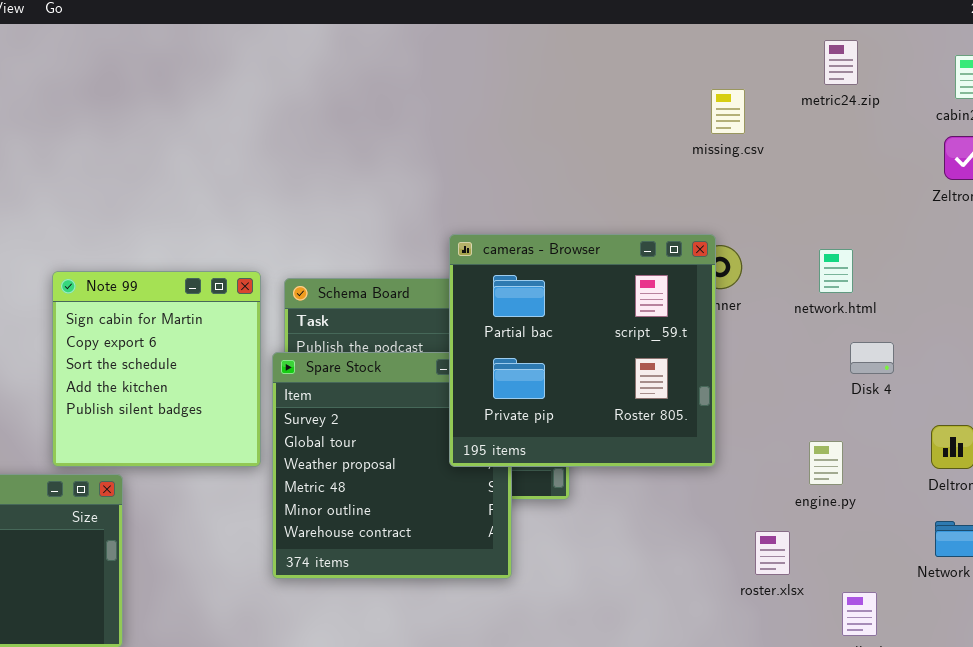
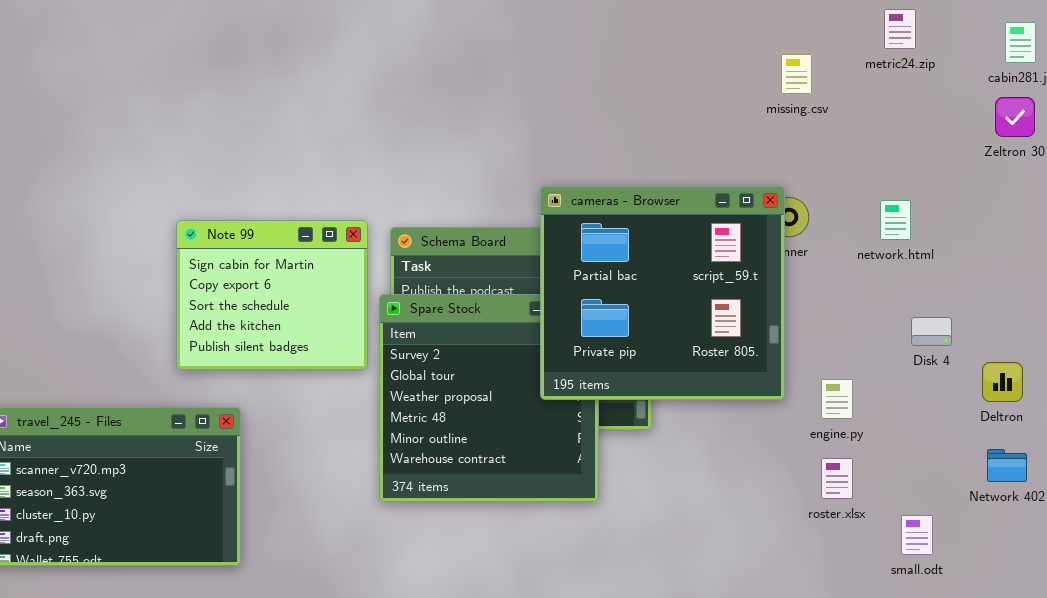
Note 99: [52,271,261,467] -> [176,220,368,370], resized
Disk 4: [850,342,894,374] -> [911,317,952,346], moved
engine.py: [809,441,843,485] -> [821,379,853,419], moved

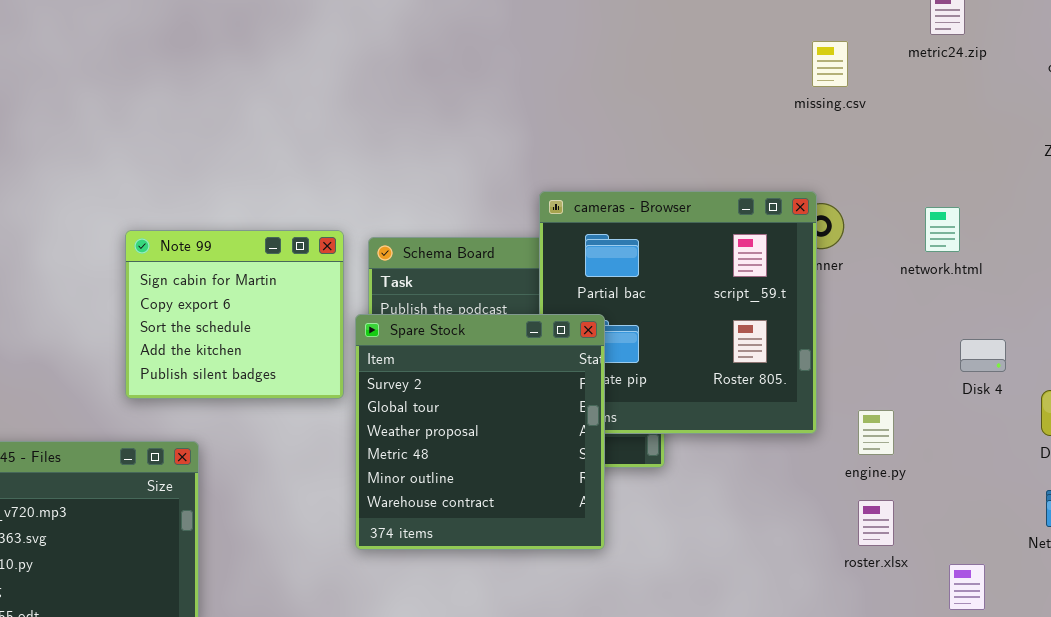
Spare Stock: [379,294,599,502] -> [355,314,605,550], raised

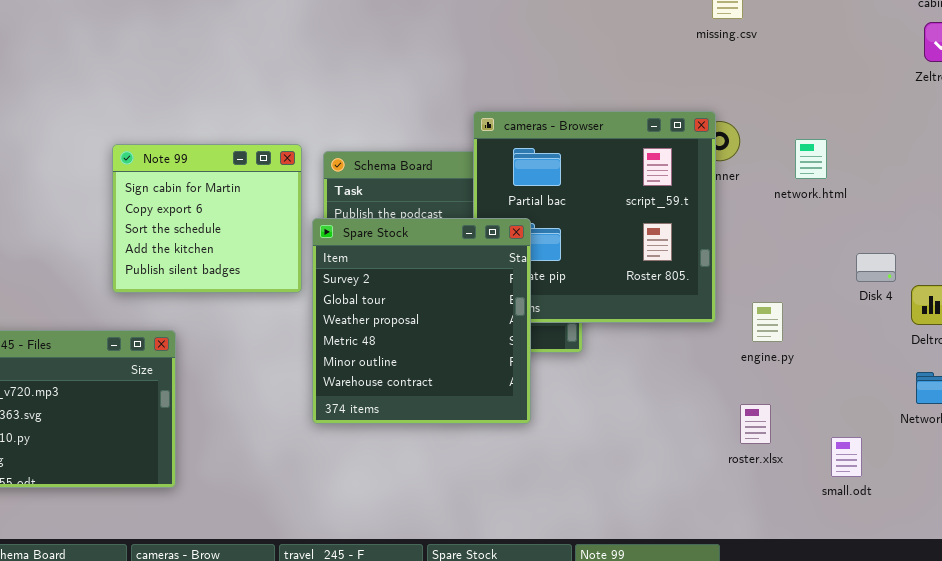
network.html: [925,207,960,252] -> [795,139,827,179], moved
Disk 4: [960,339,1006,372] -> [856,253,896,282], moved
roster.xlsx: [858,500,894,546] -> [740,404,771,444], moved

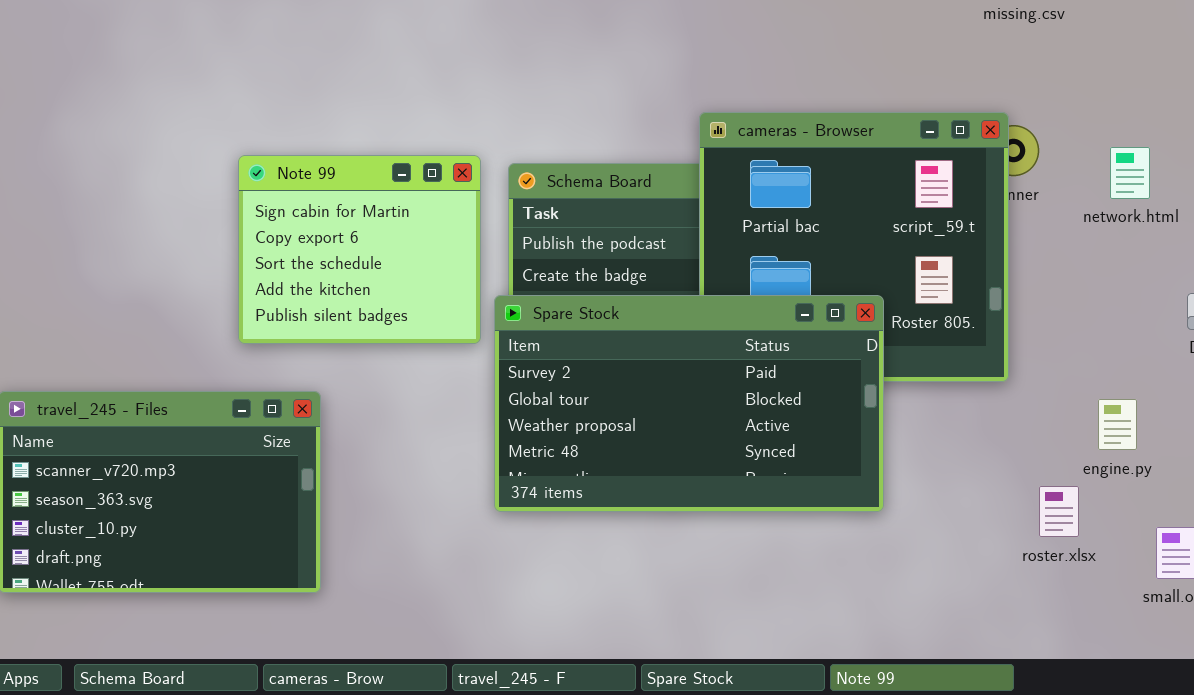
Spare Stock: [312,218,531,424] -> [494,295,884,512], resized
engine.py: [752,302,783,342] -> [1098,399,1137,450], moved

